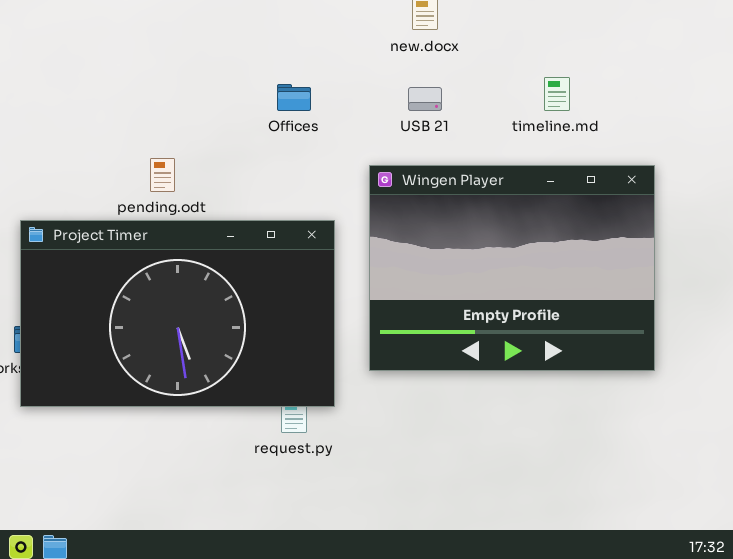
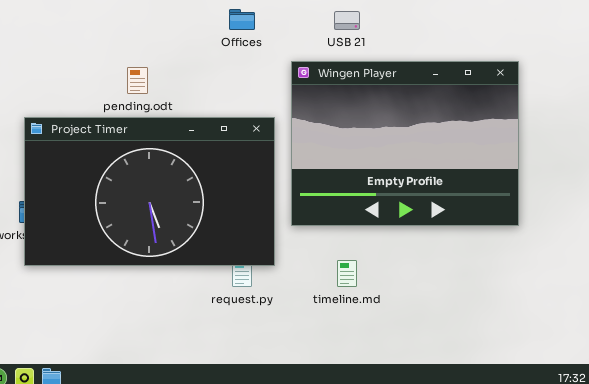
timeline.md: [544,77,570,111] -> [337,260,357,287], moved
Wingen Player: [369,165,655,371] -> [291,61,519,226], moved

